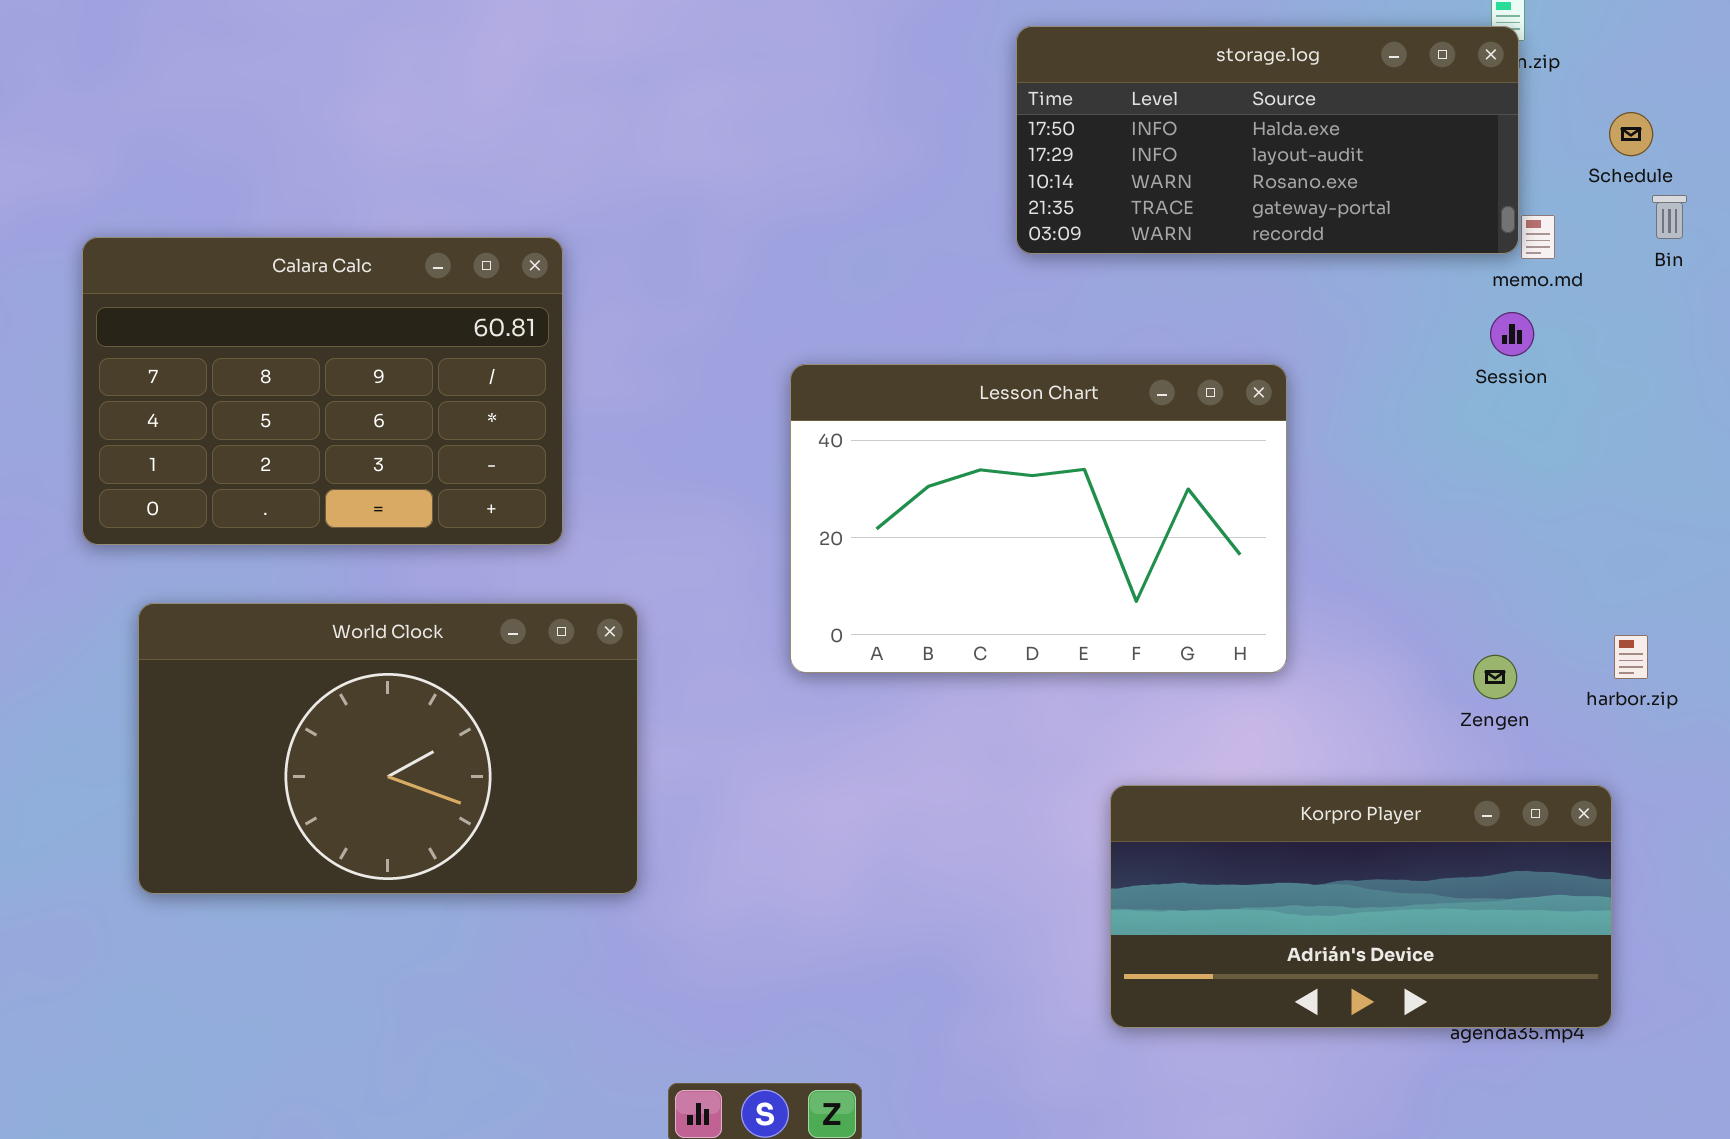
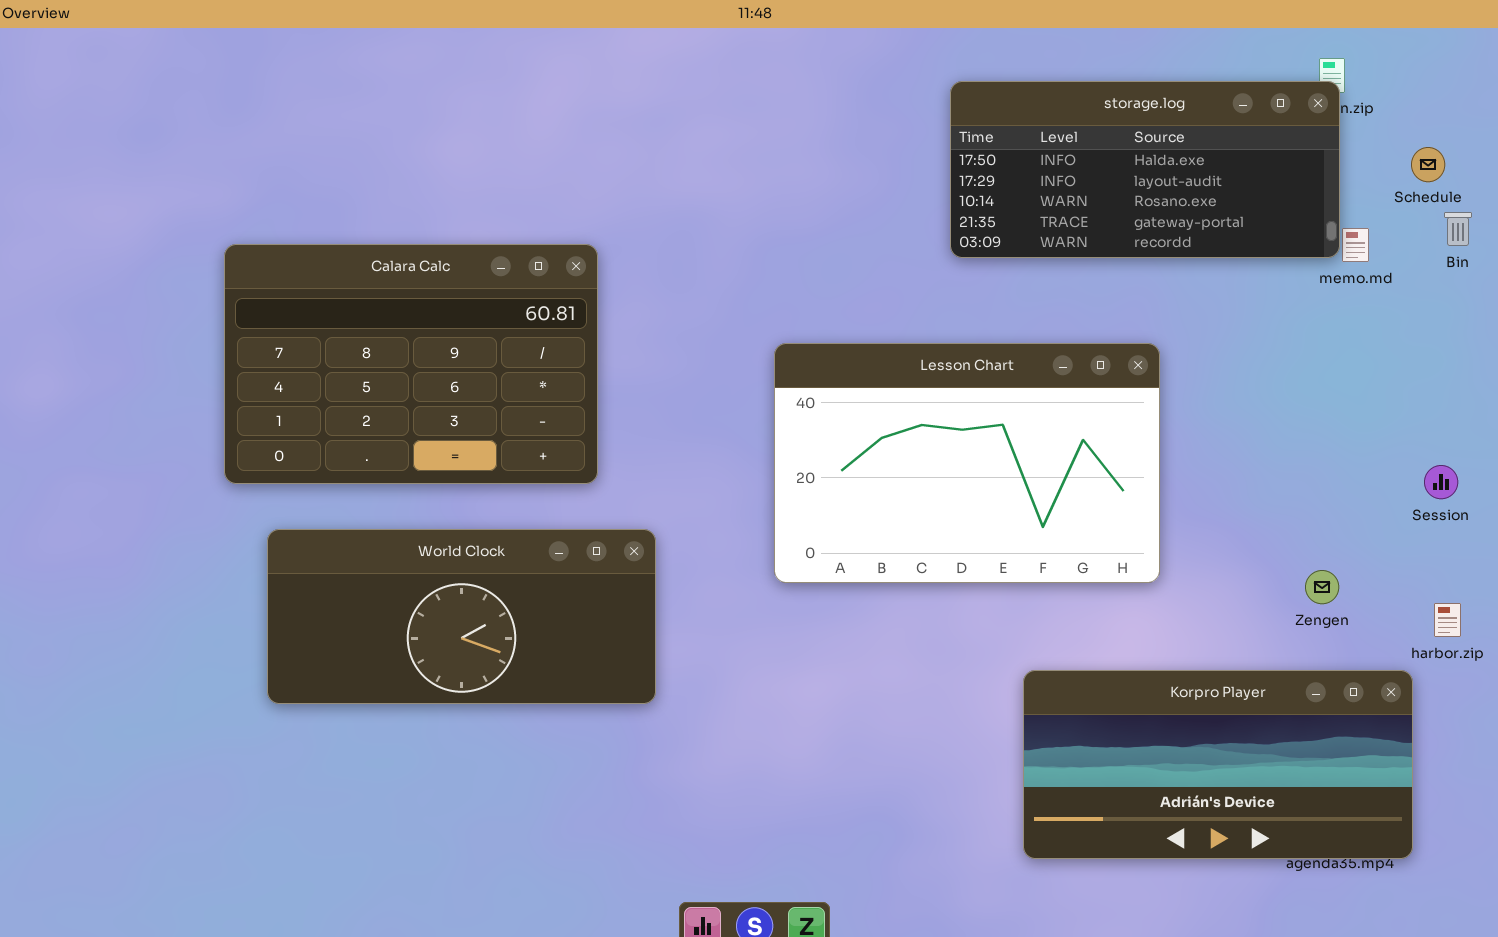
Session: [1490,312,1534,356] -> [1424,465,1458,499], moved
World Clock: [138,603,638,894] -> [267,529,656,704], resized
harbor.zip: [1614,635,1648,679] -> [1434,603,1461,637], moved

